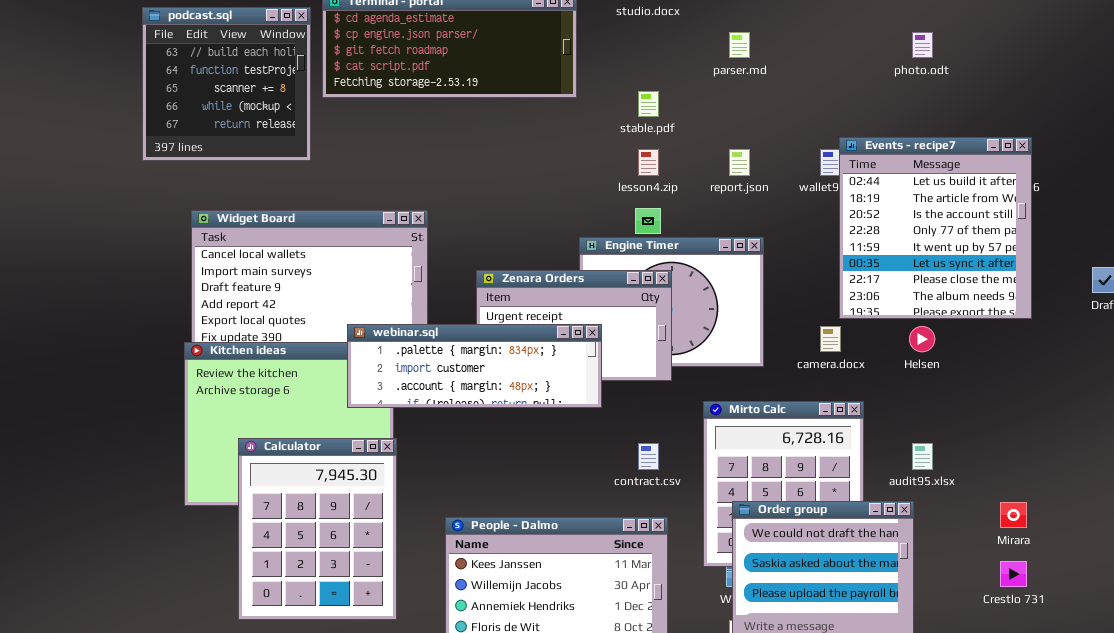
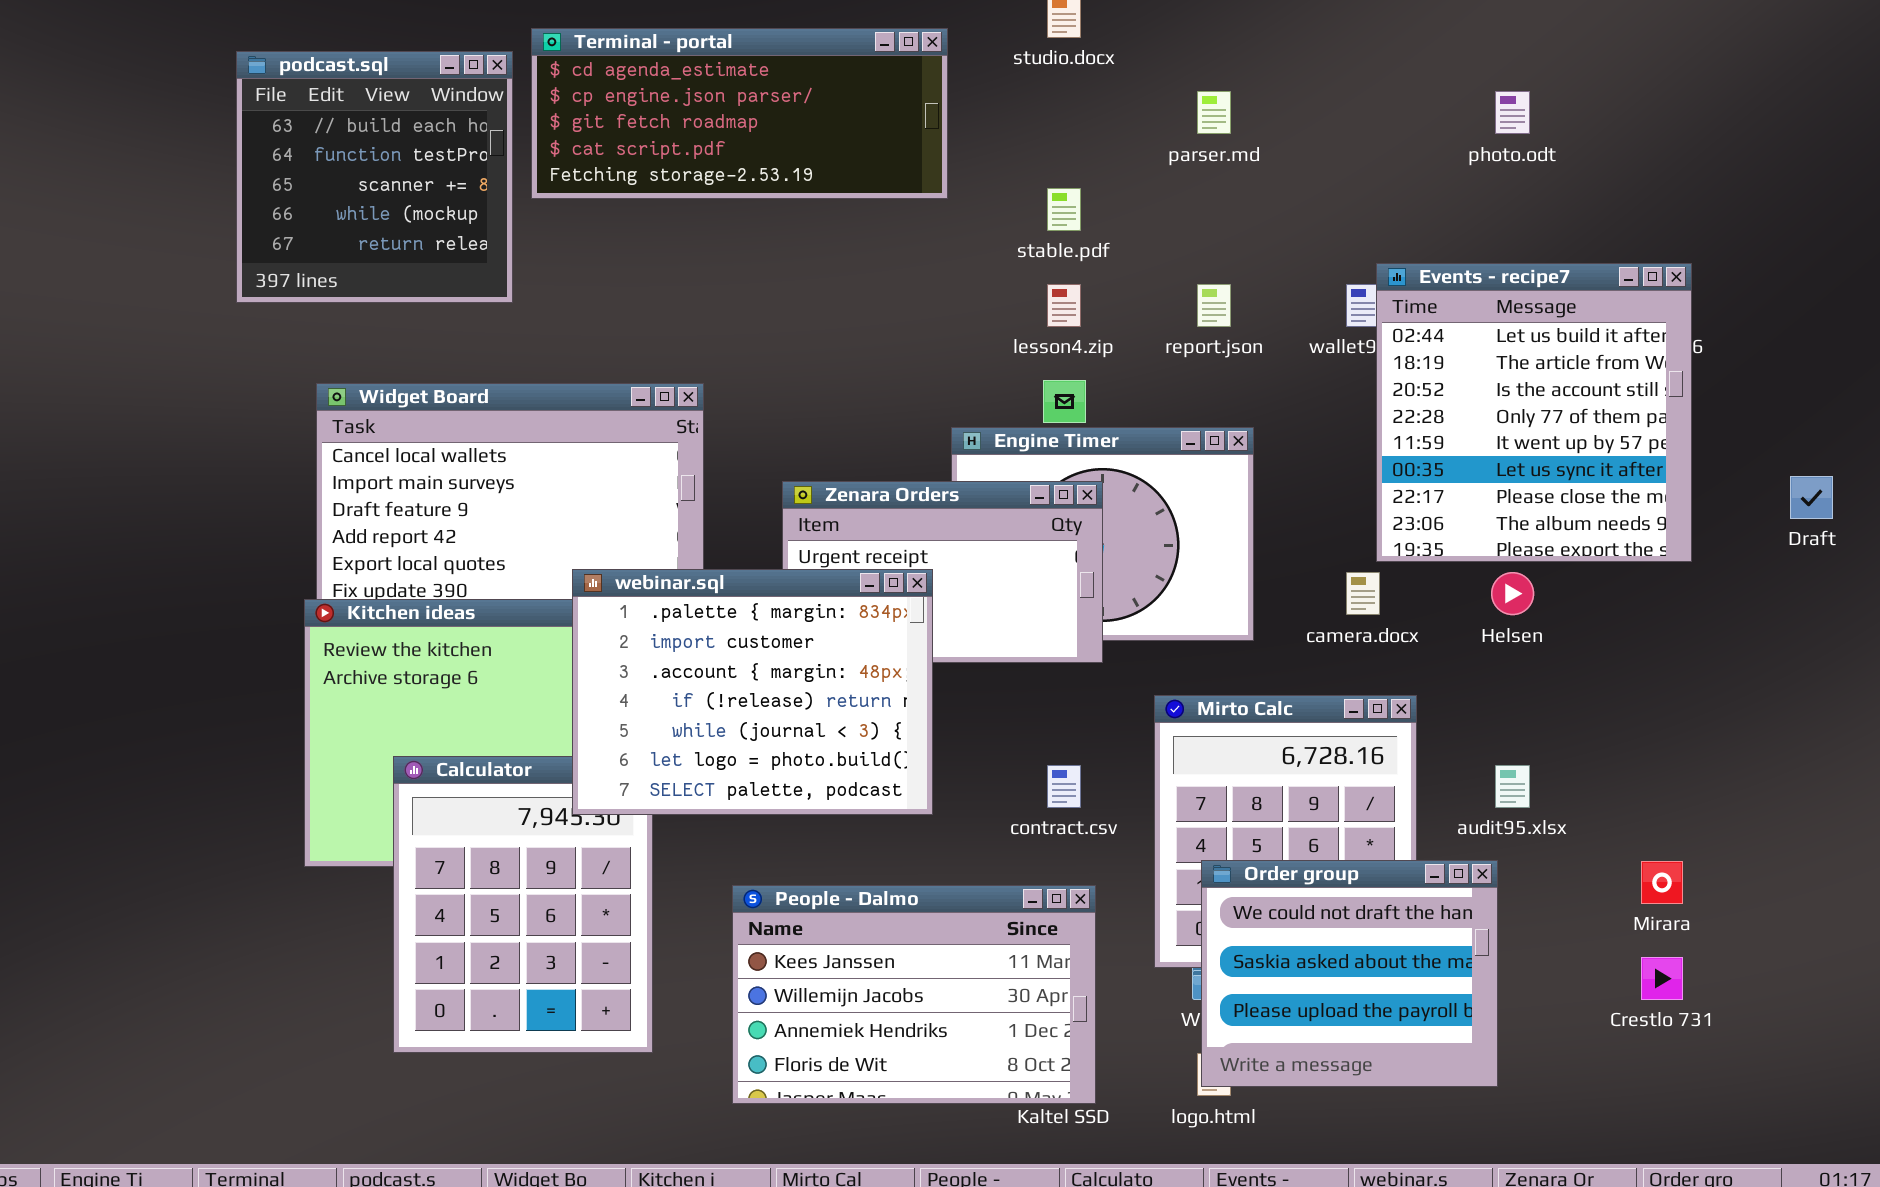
webinar.sql: [347,324,602,408] -> [572,569,933,815], resized

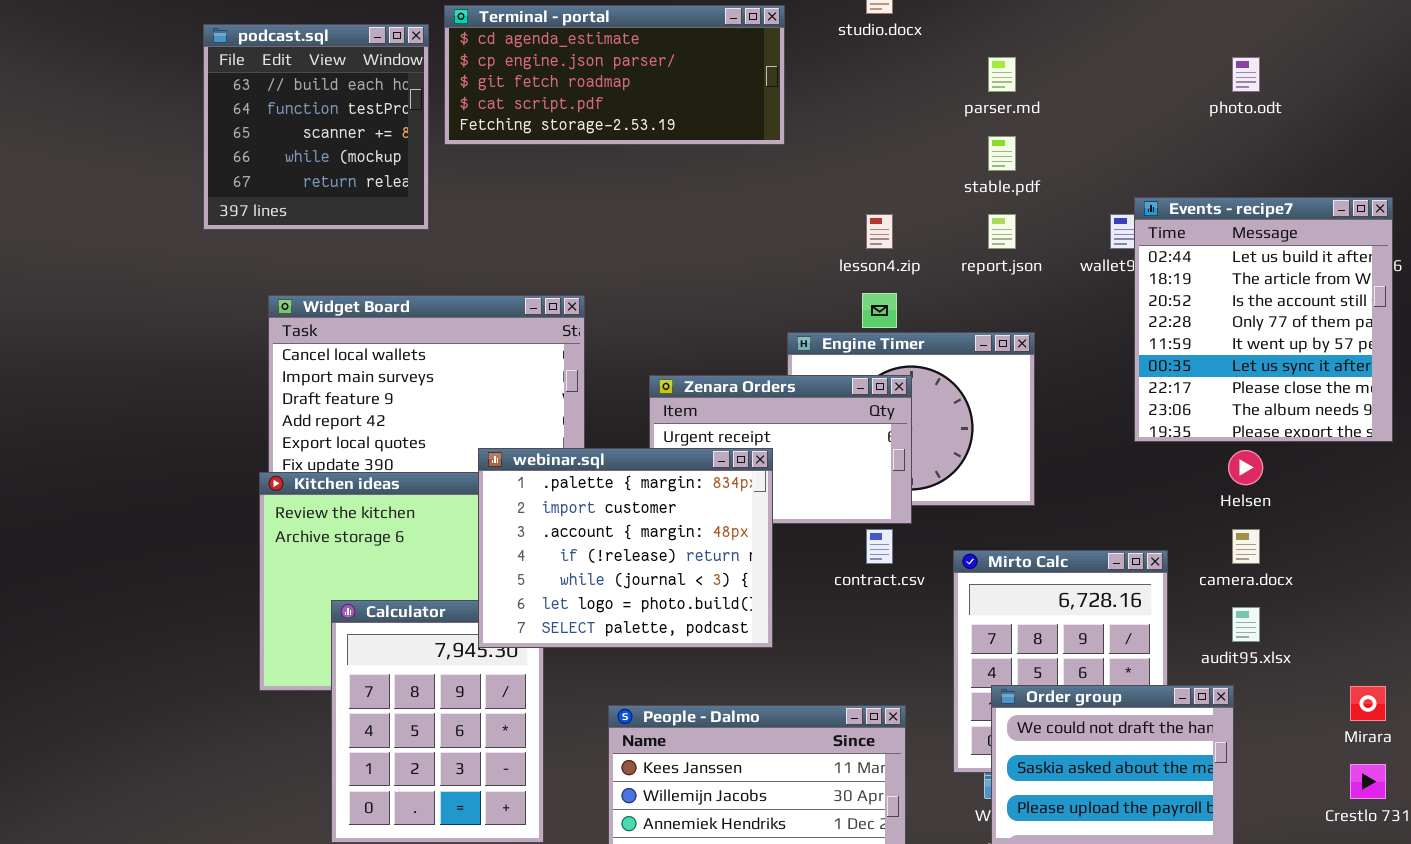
stable.pdf: [1047,188,1081,231] -> [988,136,1016,171], moved
camera.docx: [1346,572,1380,615] -> [1232,529,1260,564], moved
contract.csv: [1047,765,1081,808] -> [866,529,893,564], moved

